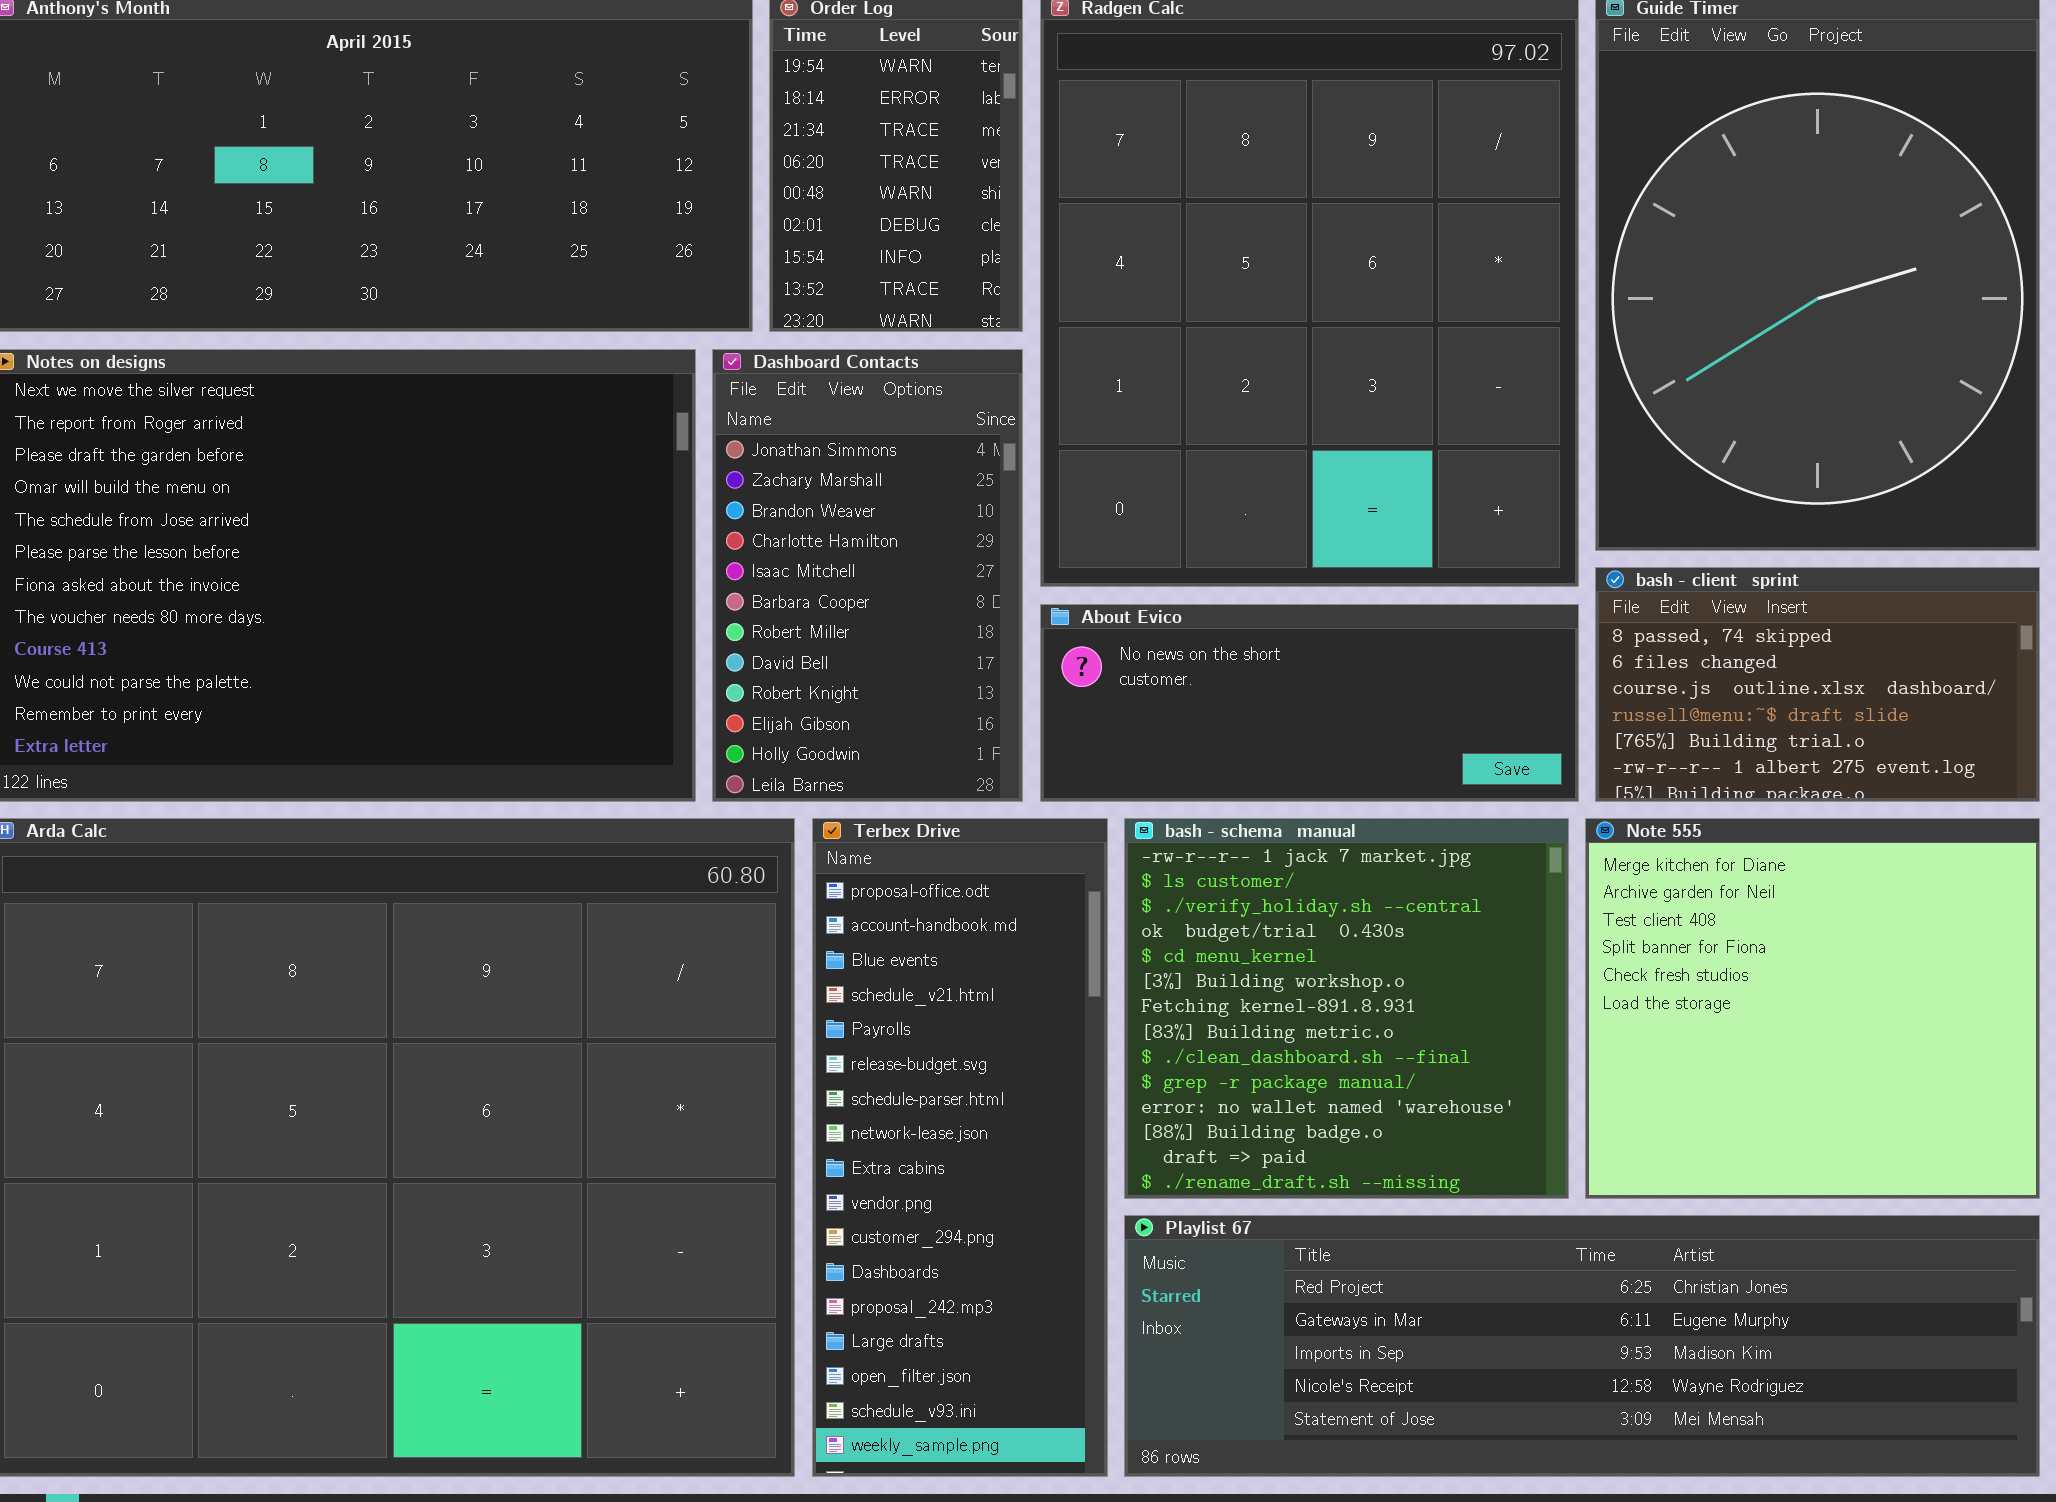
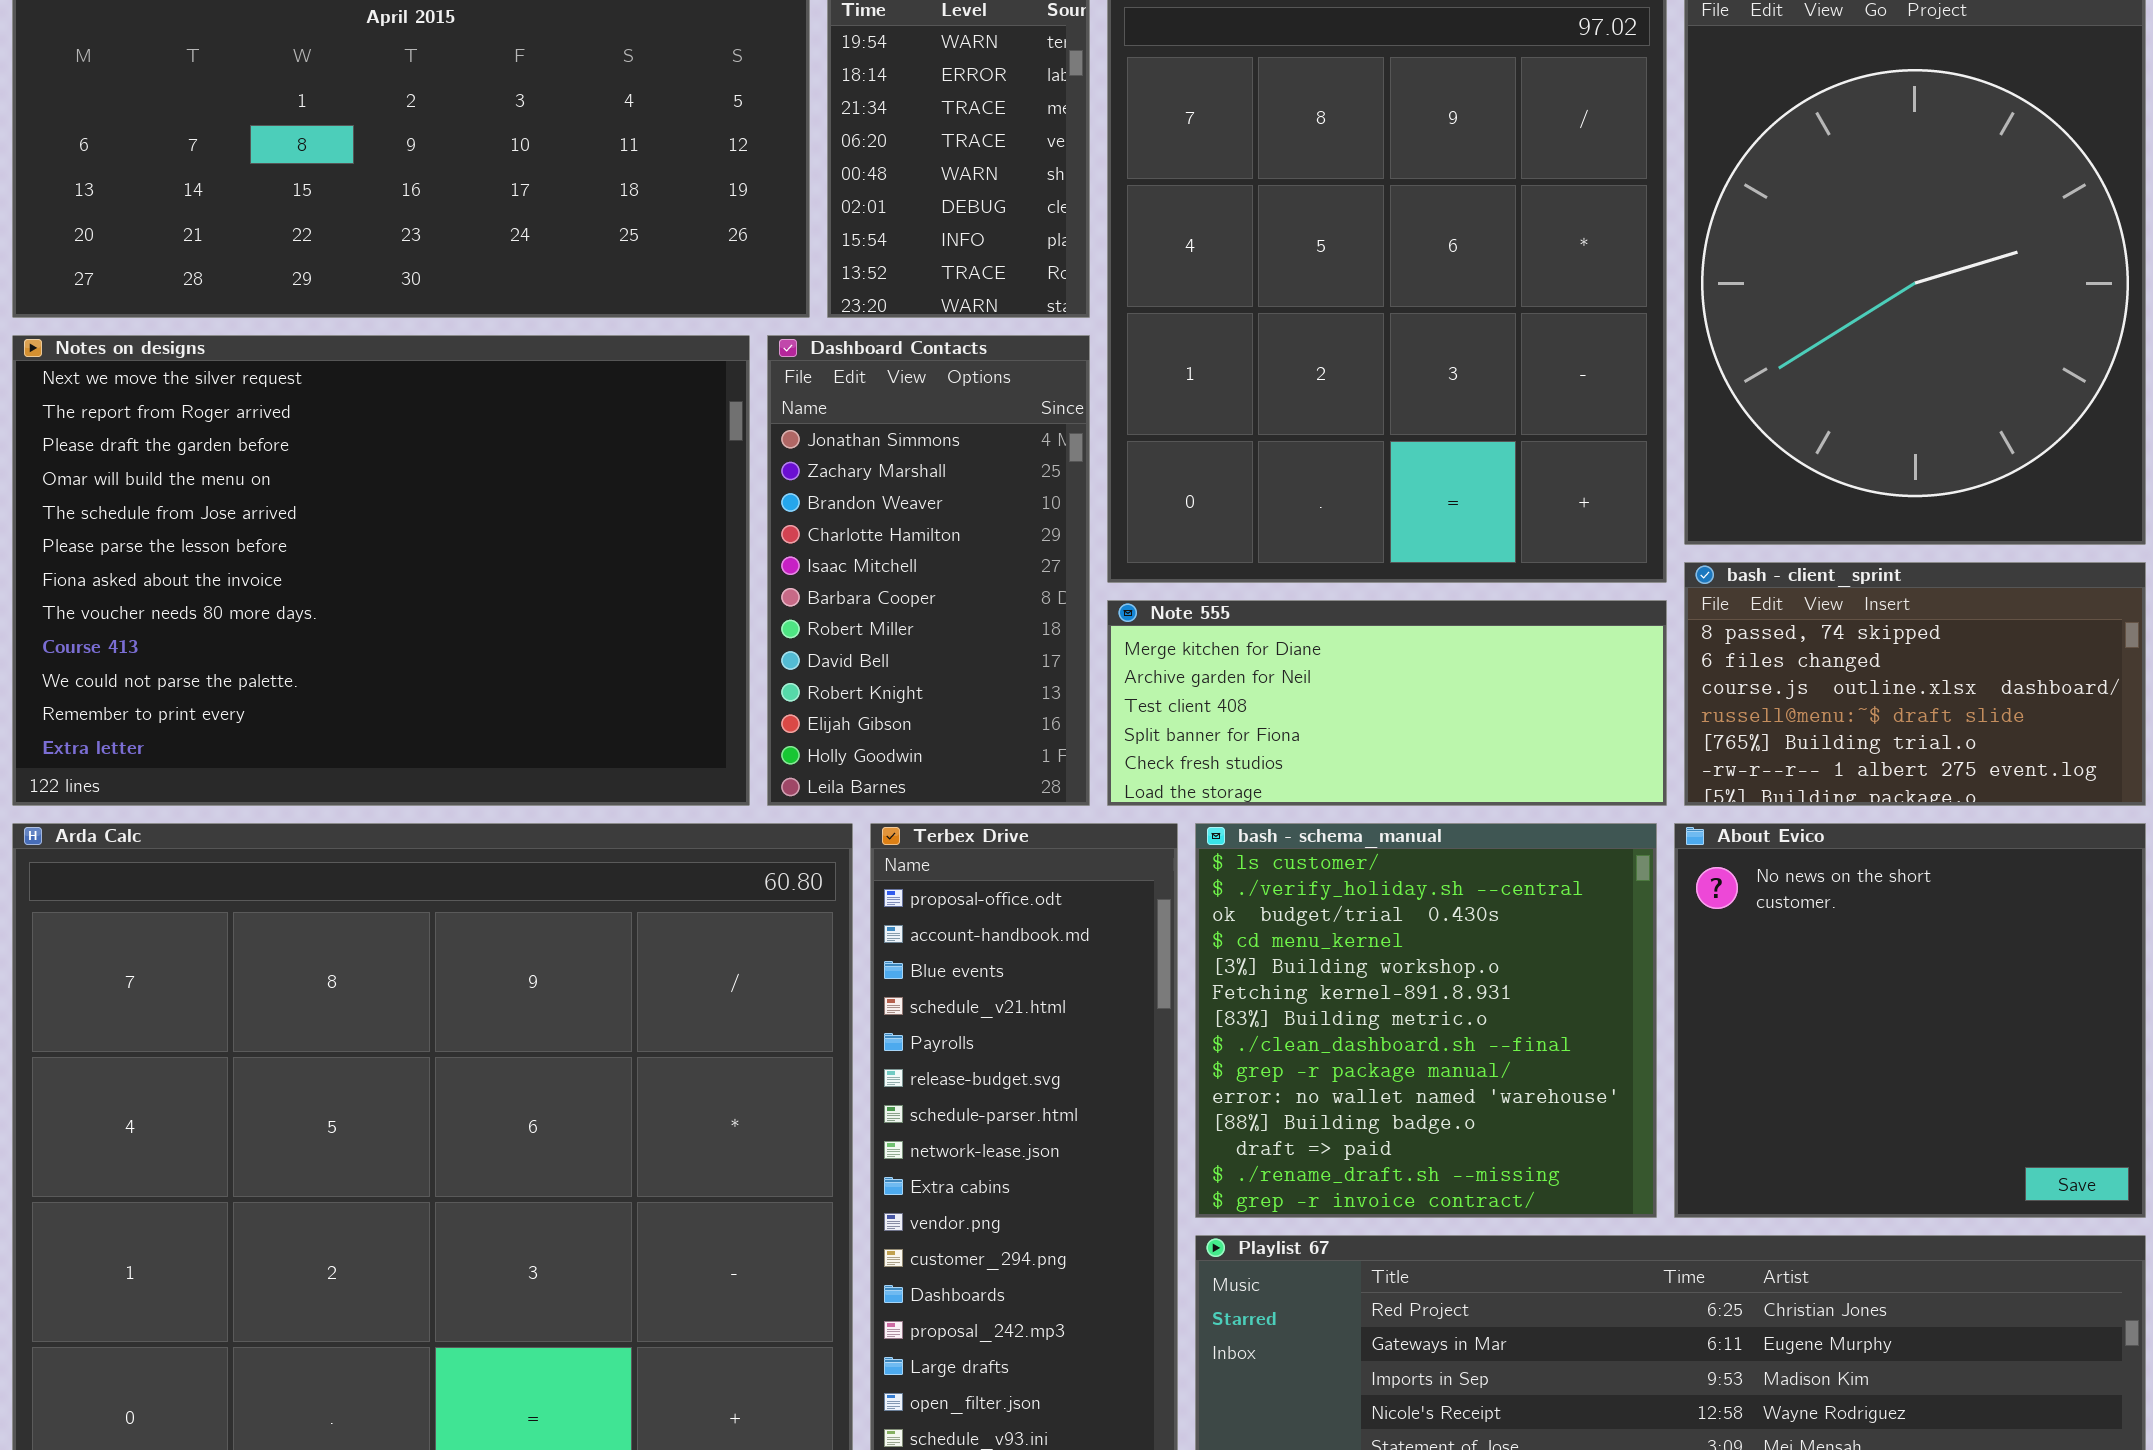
About Evico: [1040,604,1579,802] -> [1674,823,2146,1218], moved, resized
bash - schema_manual: [1124,818,1569,1199] -> [1195,823,1657,1218], scrolled down 1 row
Note 555: [1585,818,2040,1199] -> [1107,600,1667,806], moved, resized

